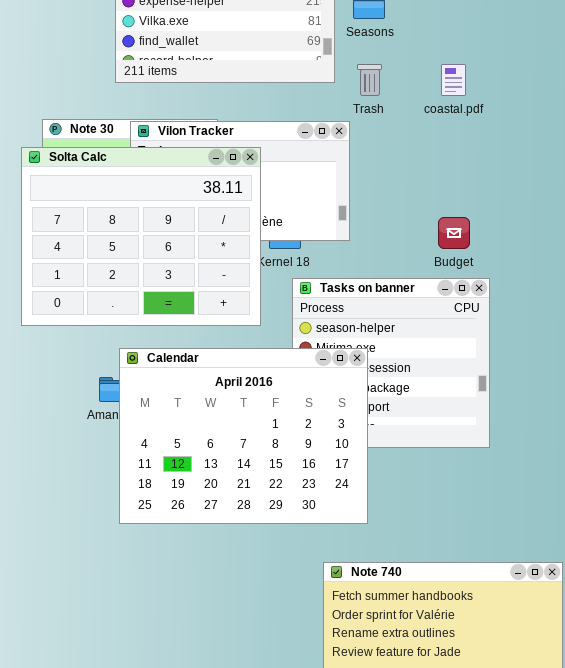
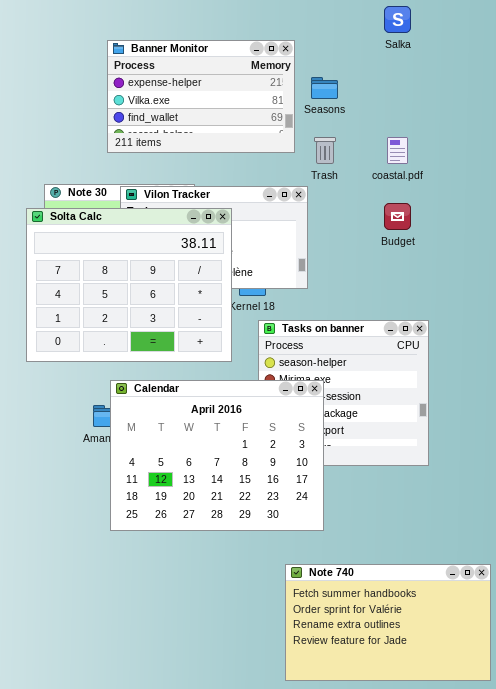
Budget: [438,217,470,249] -> [384,203,411,230], moved

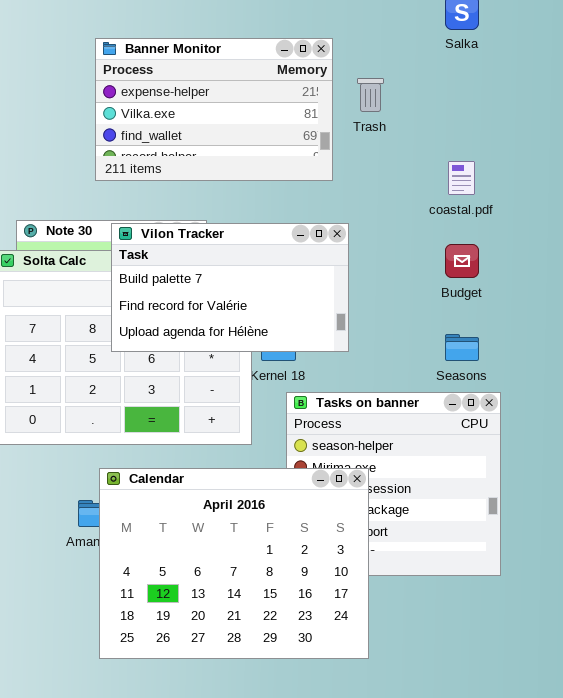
Seasons: [311,77,338,99] -> [445,334,479,361], moved
Trash: [314,137,336,164] -> [357,78,384,112], moved
Vilon Tracker: [120,186,308,289] -> [111,223,349,352], raised

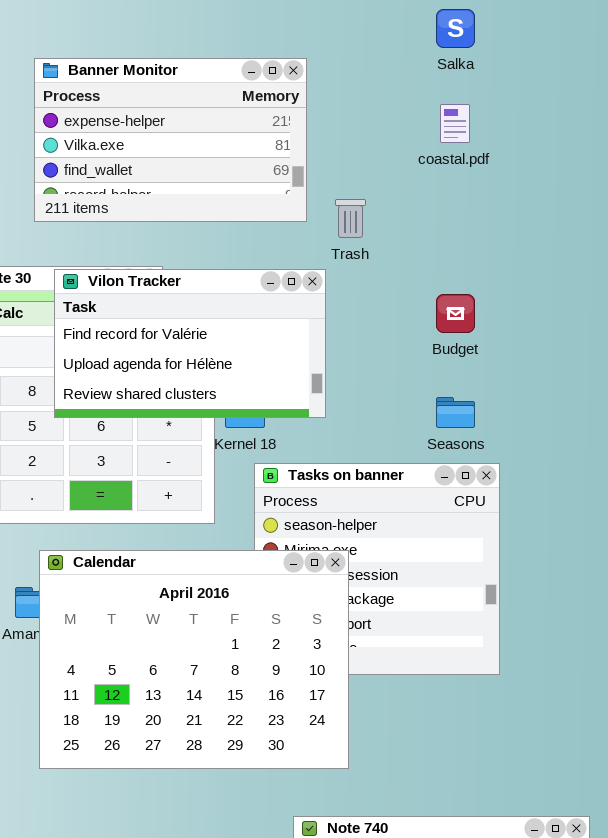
Trash: [357,78,384,112] -> [335,199,366,238], moved
coastal.pdf: [448,161,475,195] -> [440,104,470,143], moved
Vilon Tracker: [111,223,349,352] -> [54,269,326,418], scrolled down 1 row

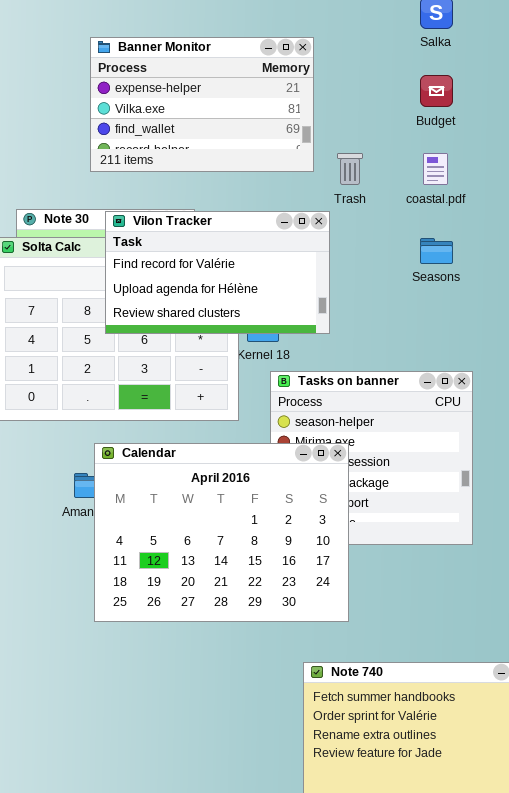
coastal.pdf: [440,104,470,143] -> [423,153,448,185], moved
Budget: [436,294,475,333] -> [420,75,453,107], moved
Seasons: [436,397,475,428] -> [420,238,453,264], moved

